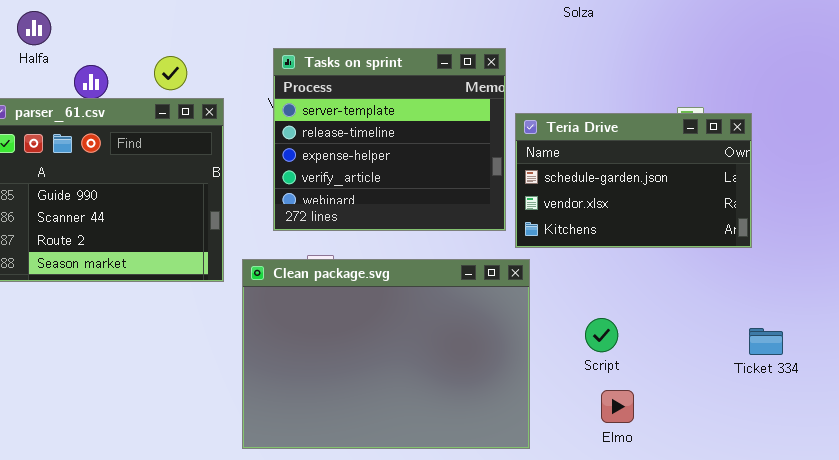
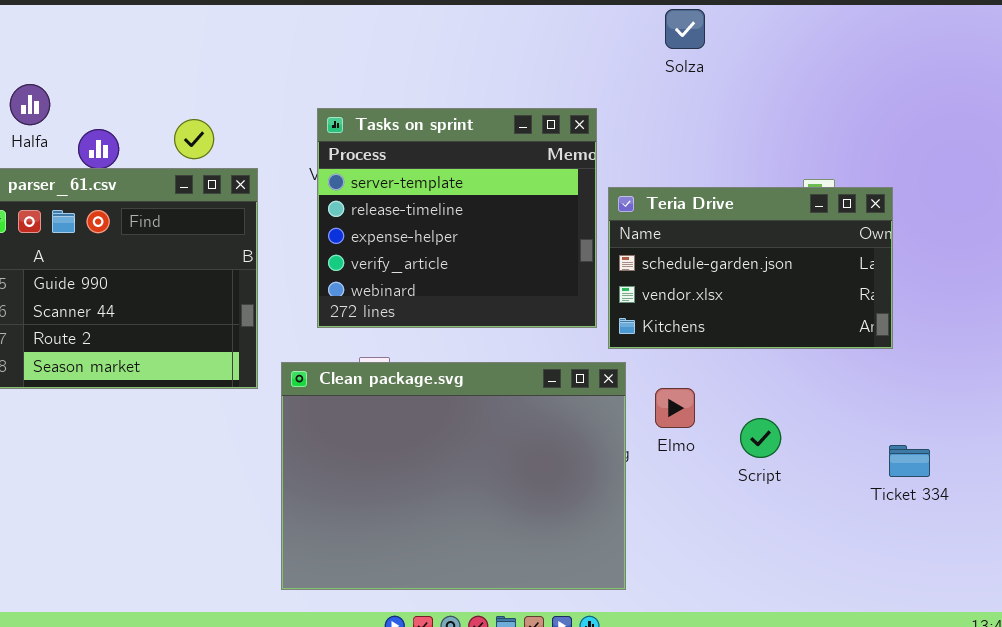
Halfa: [17,11,51,45] -> [10,84,50,125], moved
Script: [585,318,618,352] -> [740,418,781,458], moved
Elmo: [601,390,634,423] -> [655,388,695,428], moved

